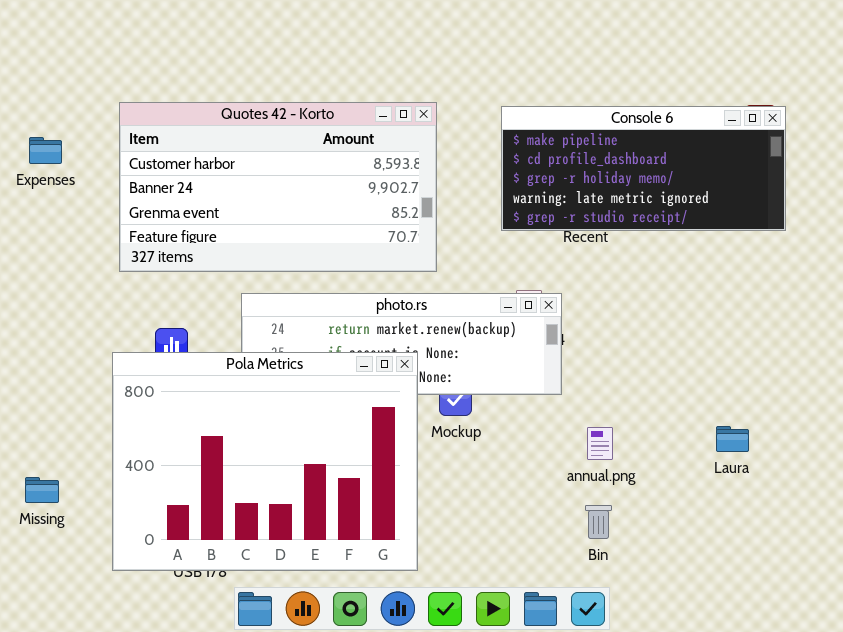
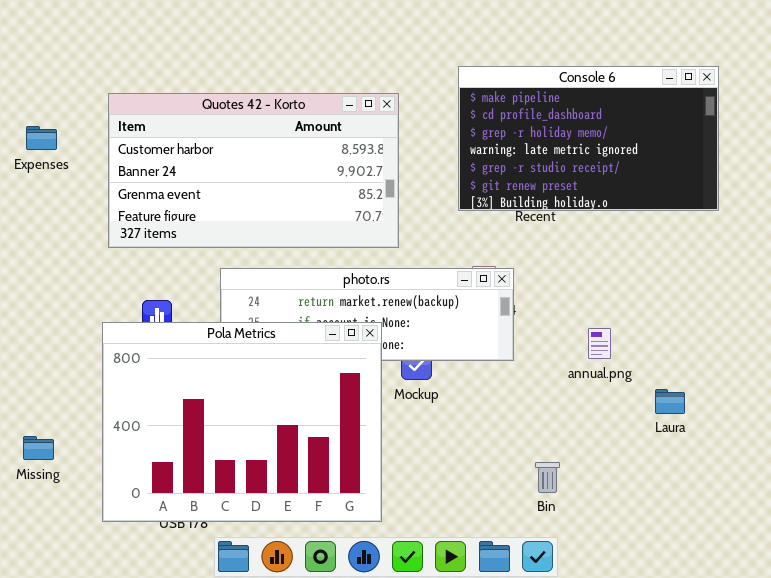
Console 6: [501,106,786,231] -> [458,66,719,211], resized
annual.png: [587,427,613,460] -> [588,328,611,359], moved

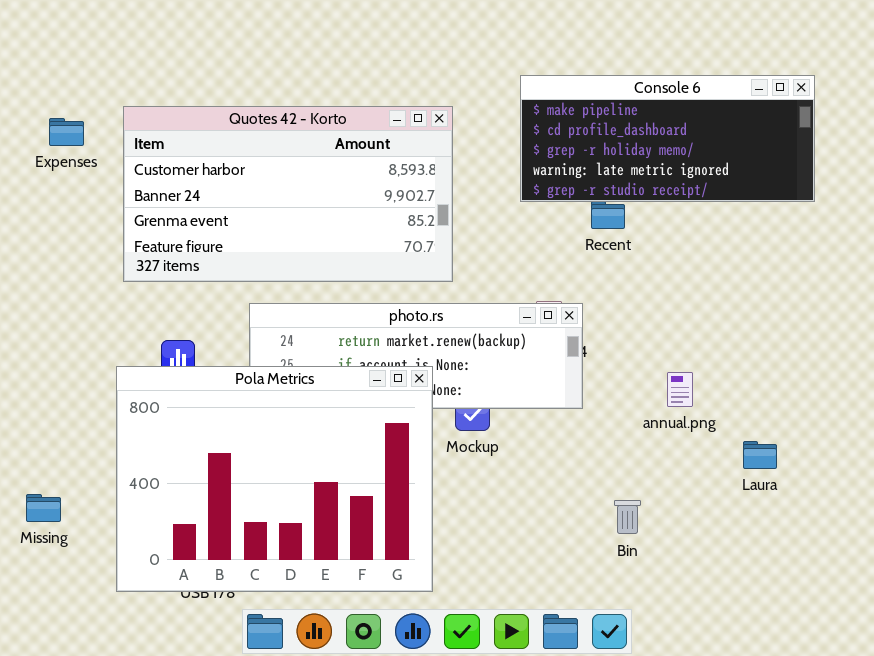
Console 6: [458,66,719,211] -> [520,75,815,202], resized
Expenses: [26,126,57,150] -> [49,118,84,146], moved
Bin: [535,462,560,493] -> [614,500,641,534], moved

